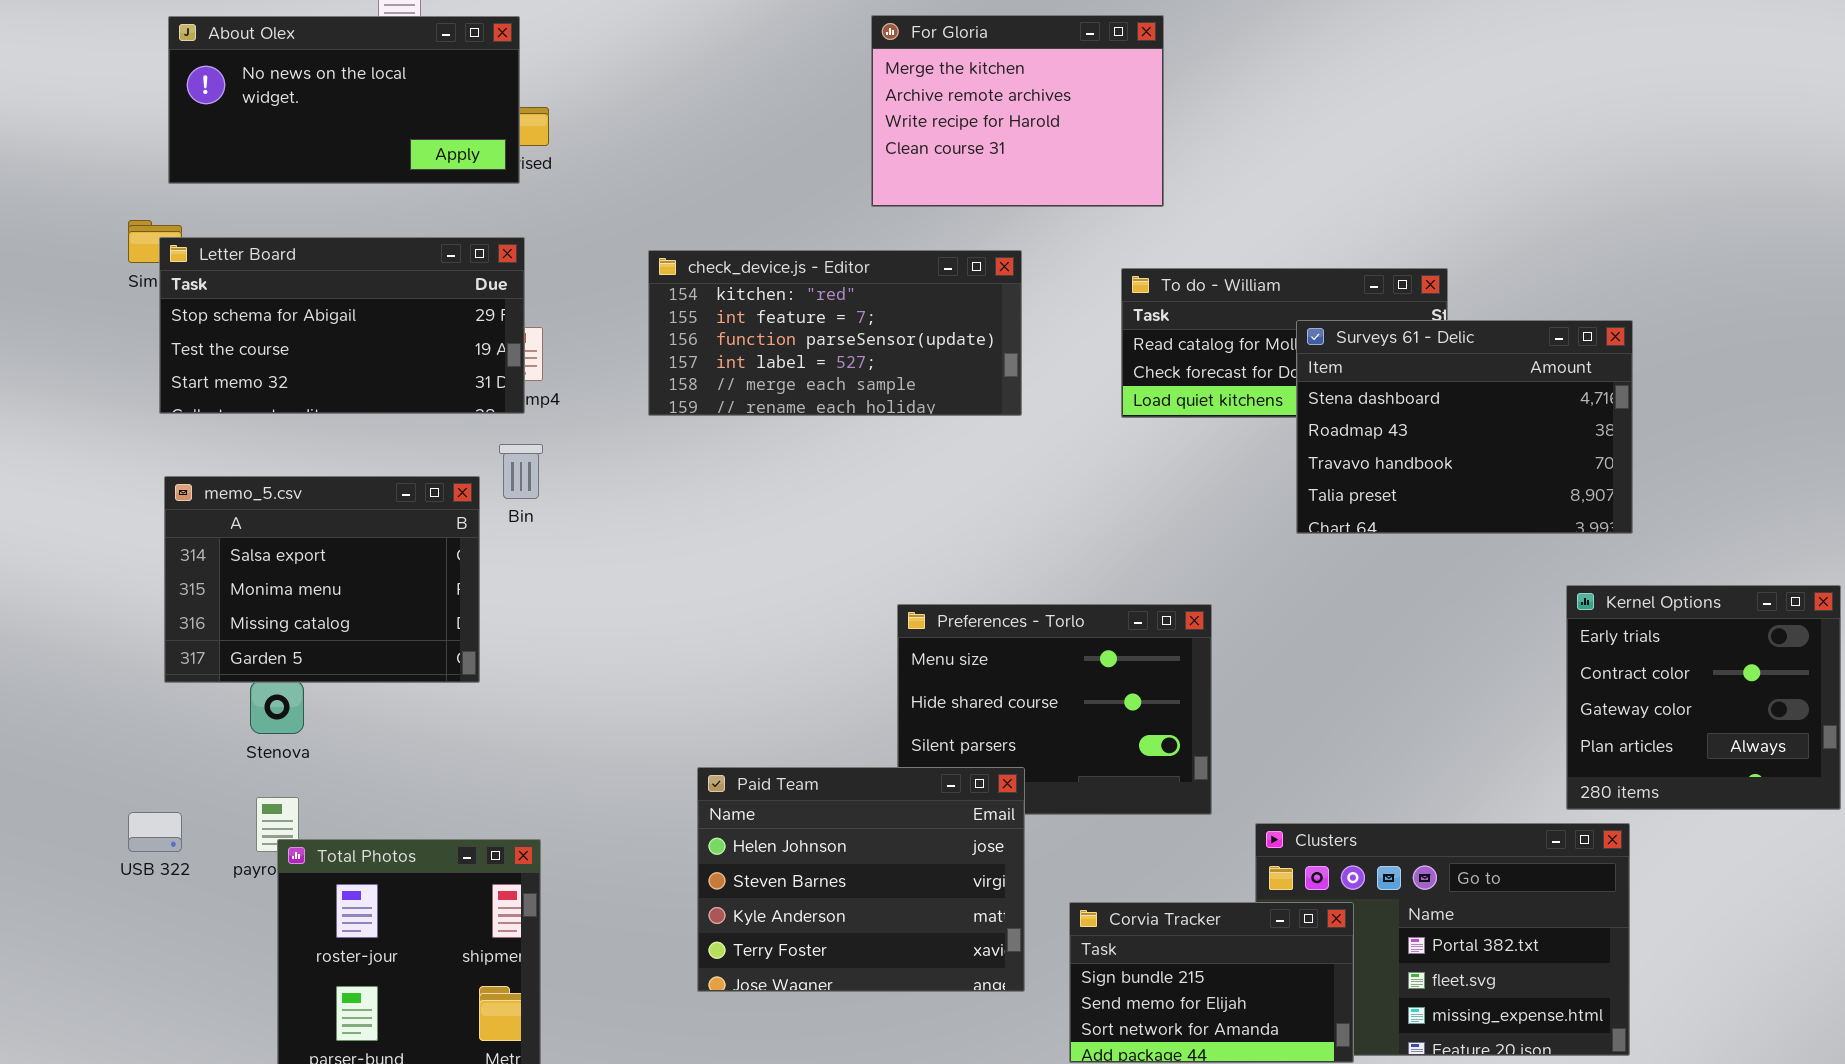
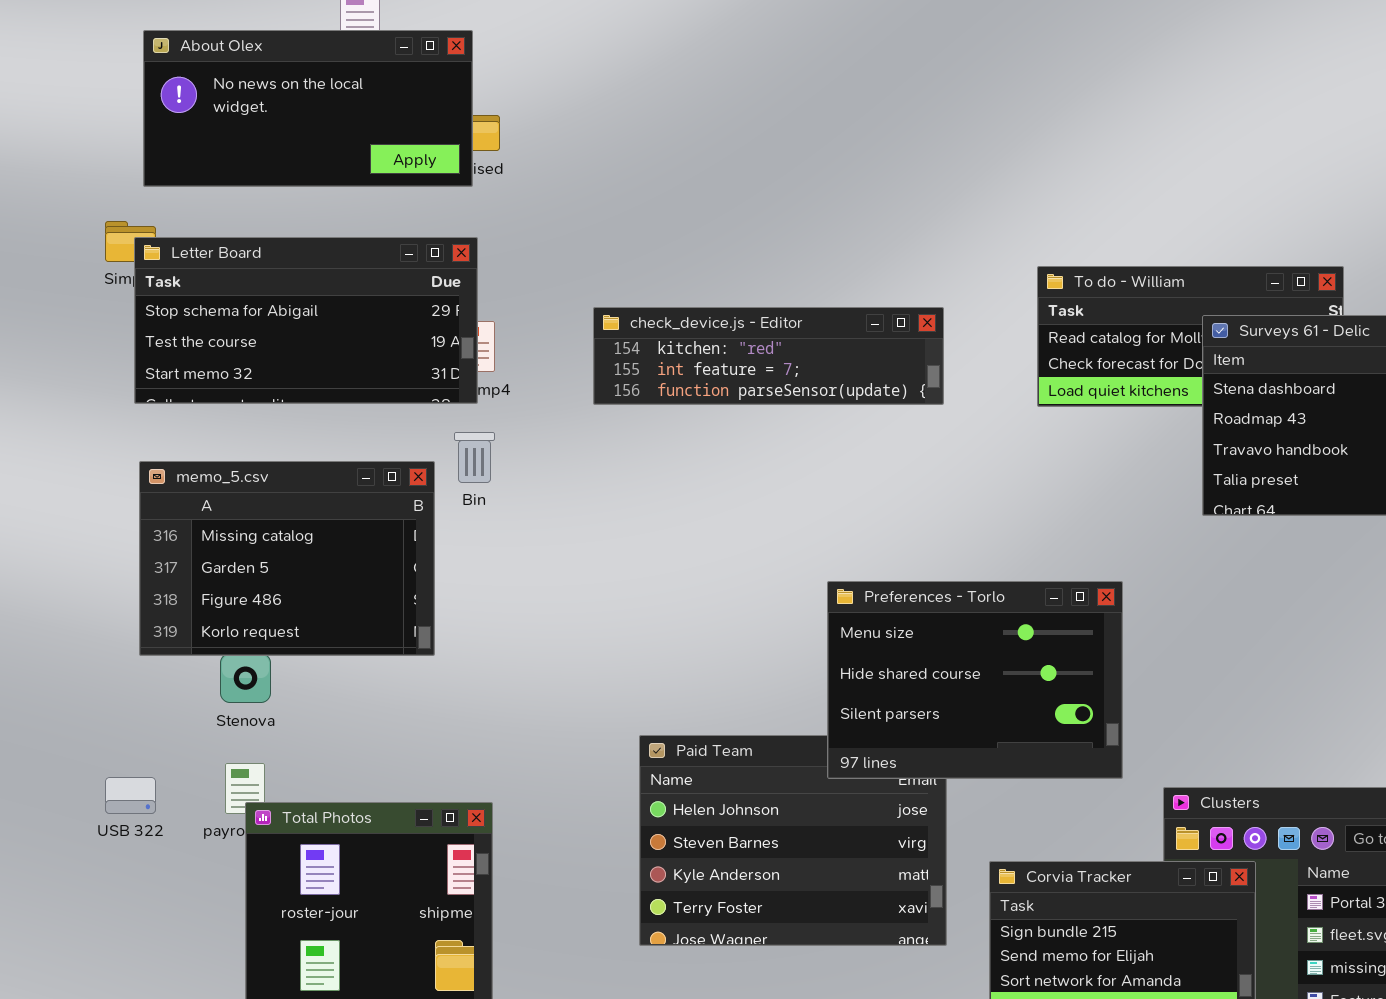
For Gloria: [871,15,1164,207] -> none, closed
check_device.js - Editor: [648,250,1022,416] -> [593,307,944,405], resized
memo_5.csv: [164,476,480,683] -> [139,461,435,656], scrolled down 2 rows
Preferences - Torlo: [897,604,1212,815] -> [827,581,1123,779], raised

